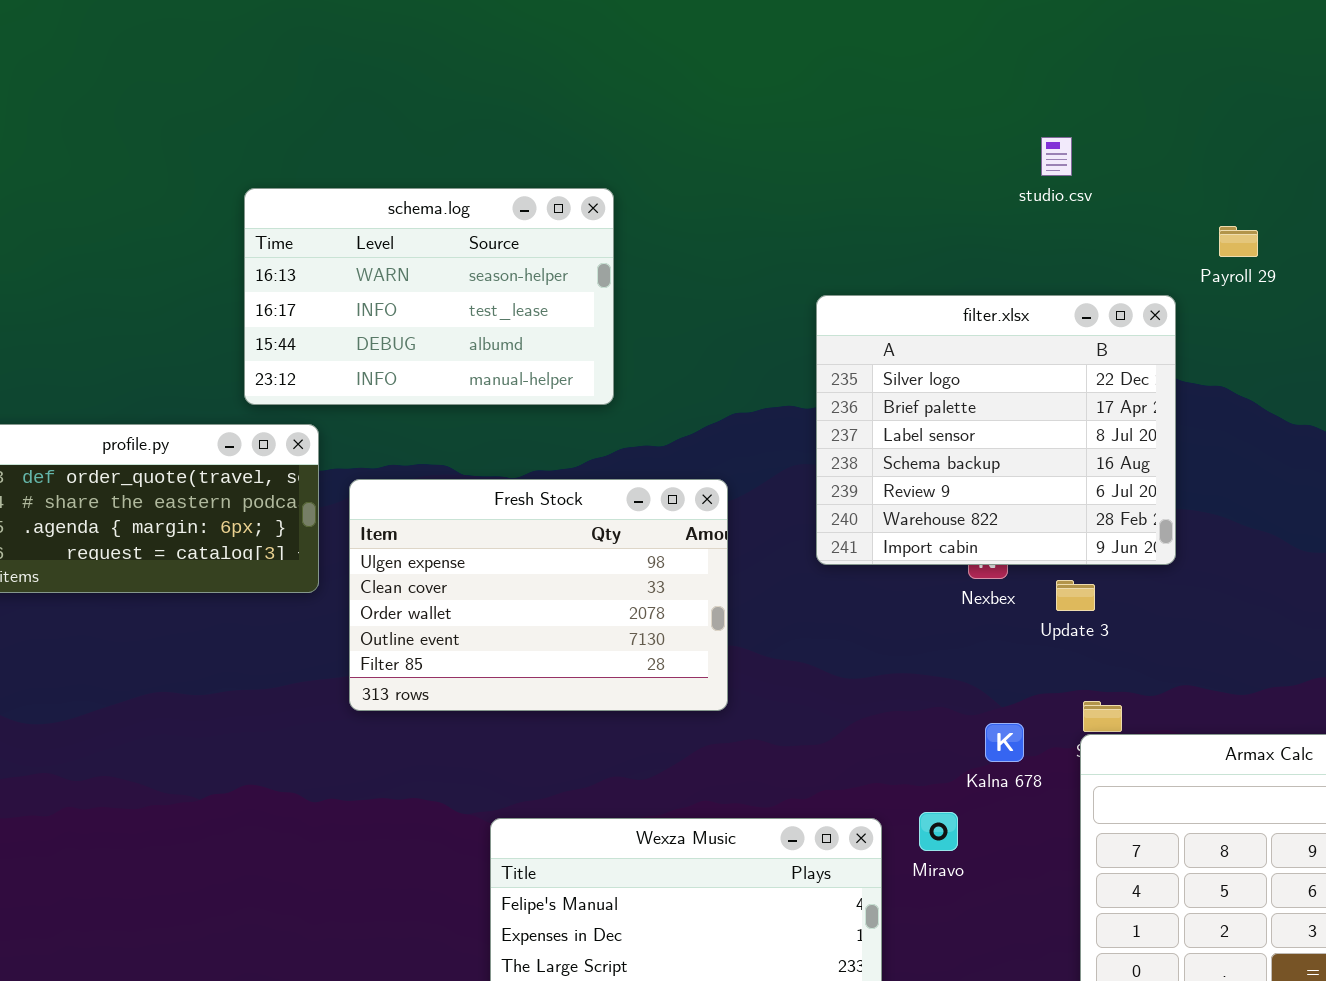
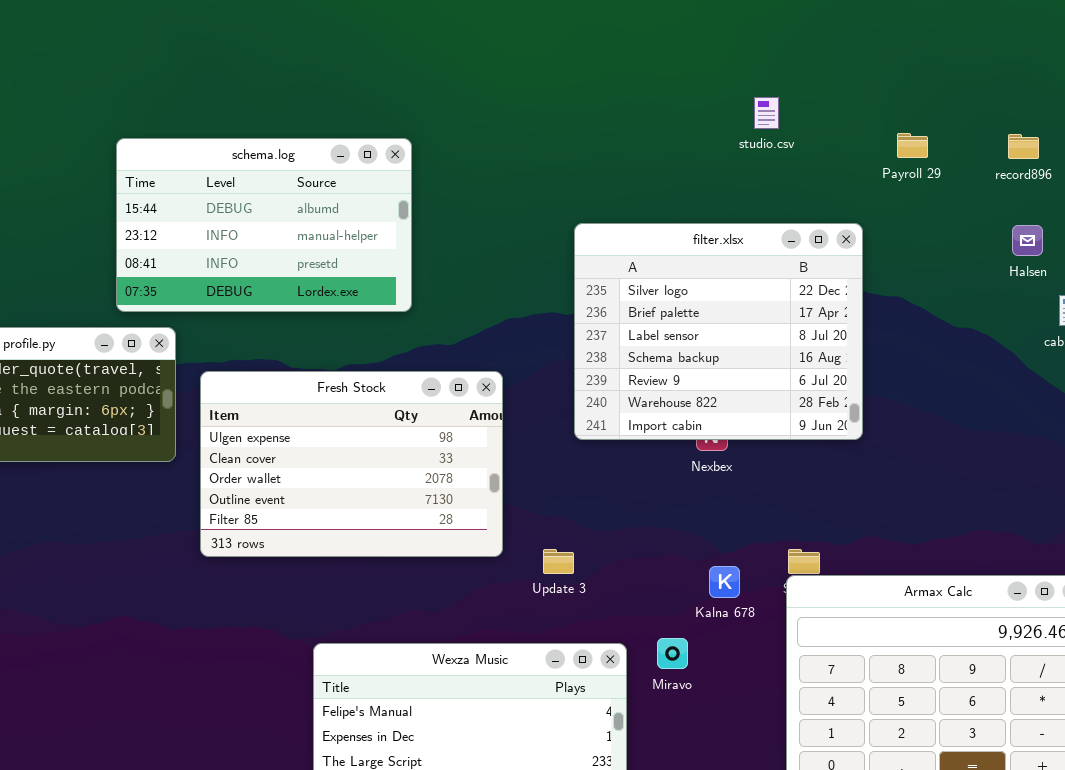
schema.log: [244,188,614,405] -> [116,138,412,312], scrolled down 2 rows
Payroll 29: [1219,226,1258,257] -> [897,133,928,158], moved
Update 3: [1056,580,1095,611] -> [543,549,574,574], moved

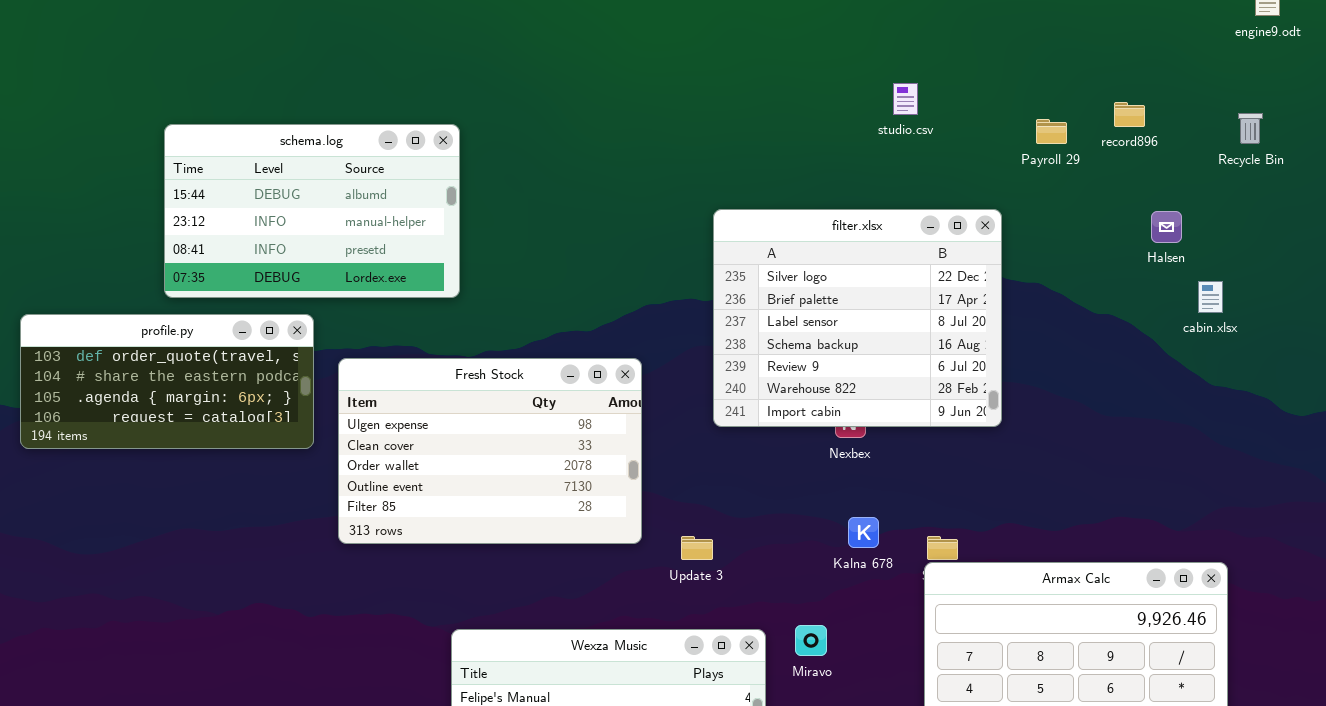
record896: [1008,134,1039,159] -> [1114,102,1145,127], moved
schema.log: [116,138,412,312] -> [164,124,460,298], moved
Kalna 678: [709,566,740,598] -> [848,517,879,548], moved

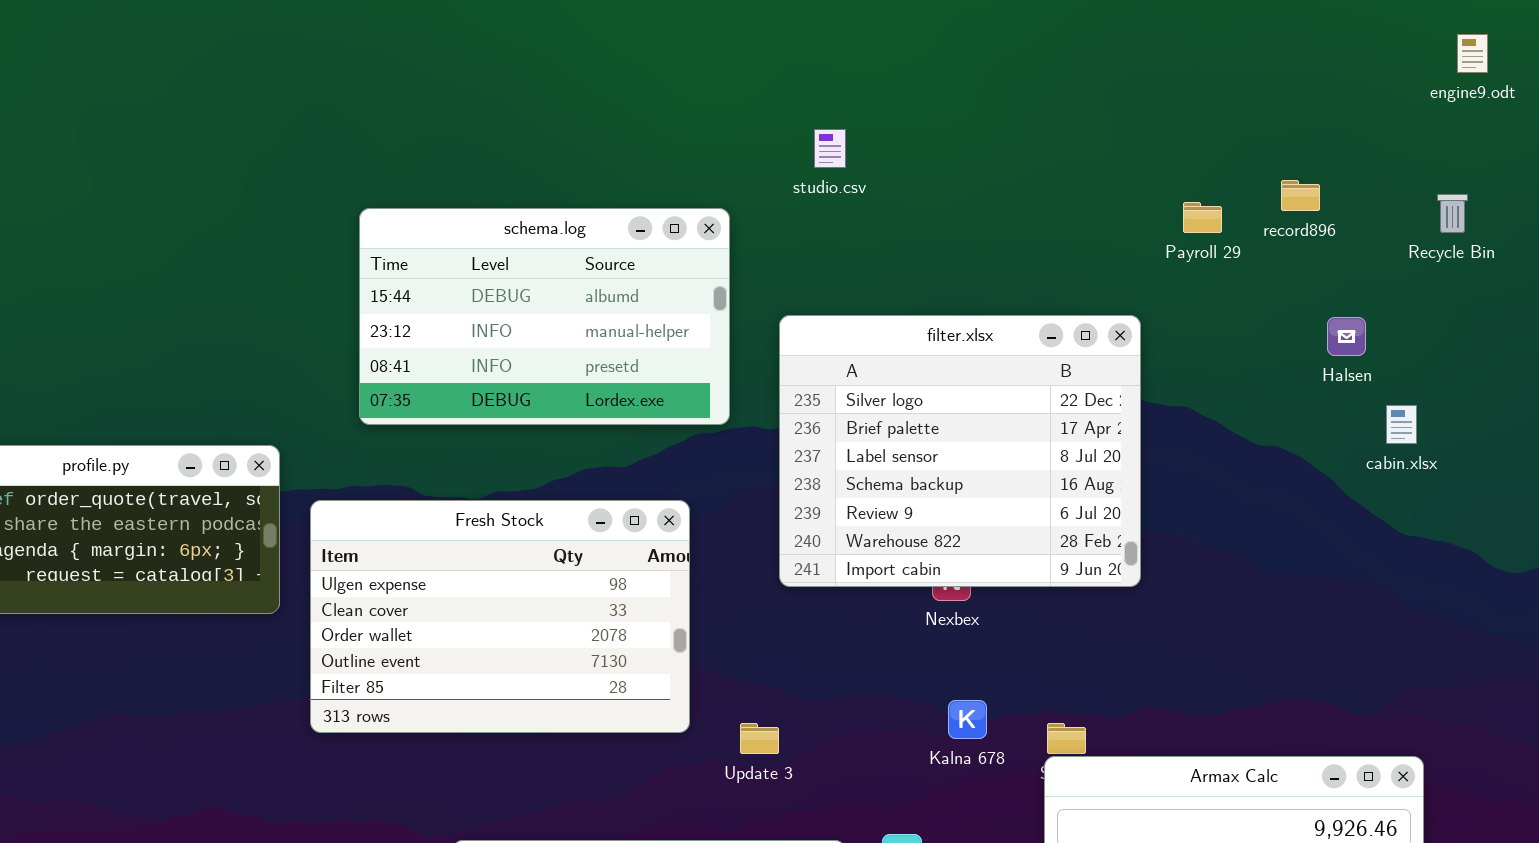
studio.csv: [893,83,918,115] -> [814,129,846,168], moved
schema.log: [164,124,460,298] -> [359,208,730,425], moved

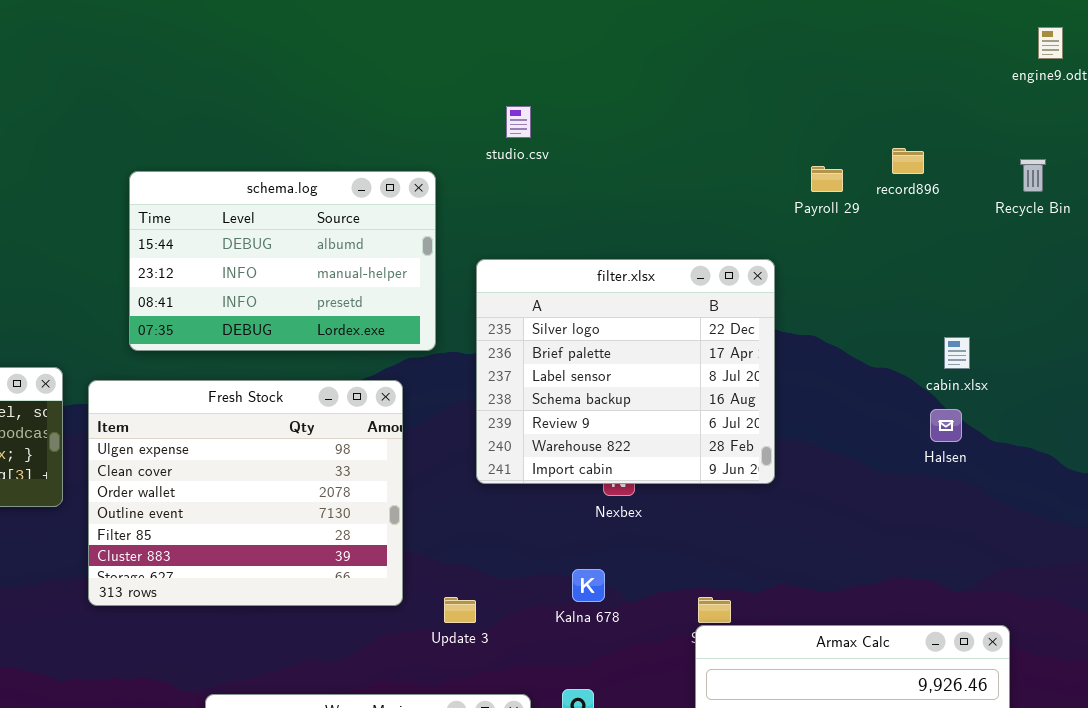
Halsen: [1327,317,1366,356] -> [930,409,962,442], moved
cabin.xlsx: [1386,405,1417,444] -> [944,337,970,369], moved
Fresh Stock: [310,500,690,733] -> [88,380,403,606], resized
Kalna 678: [948,700,987,739] -> [572,569,605,602], moved

